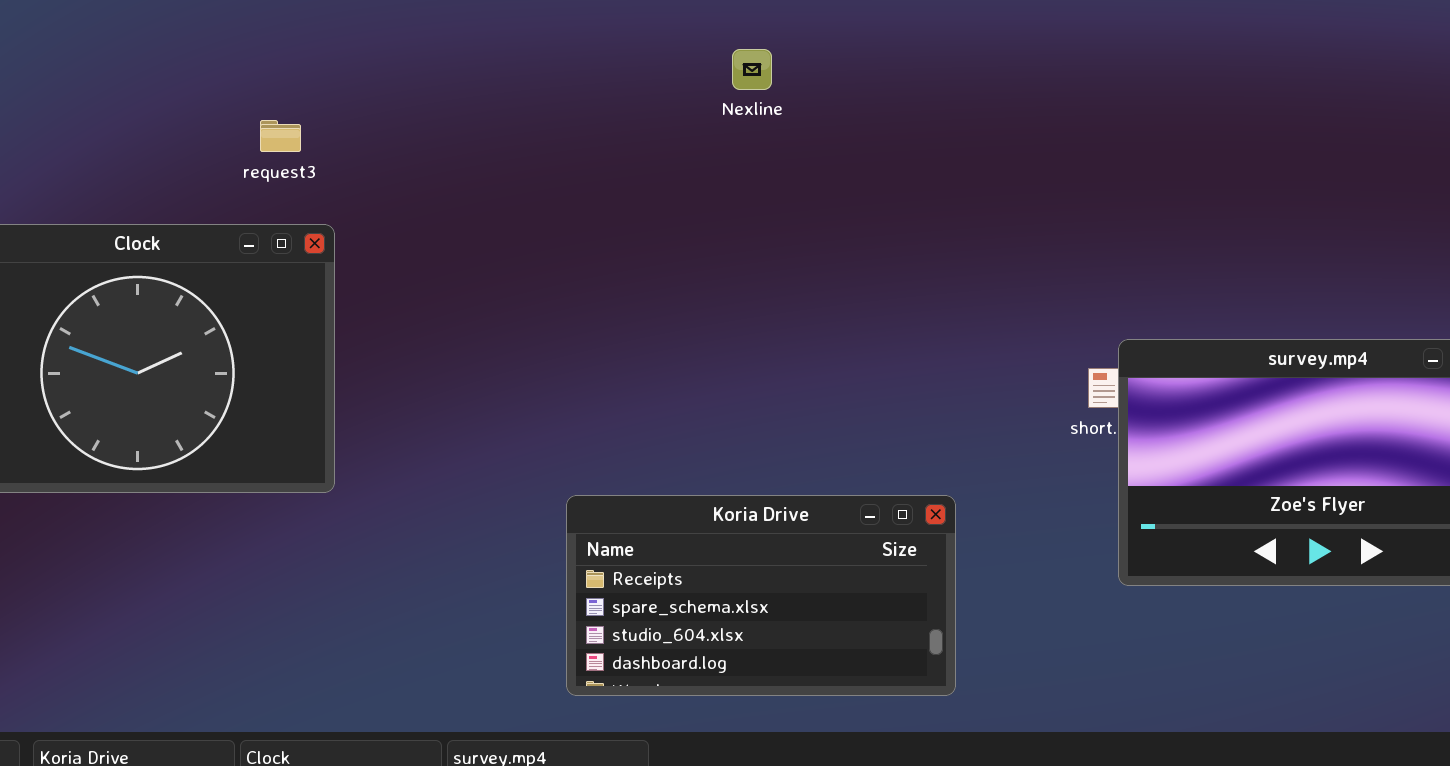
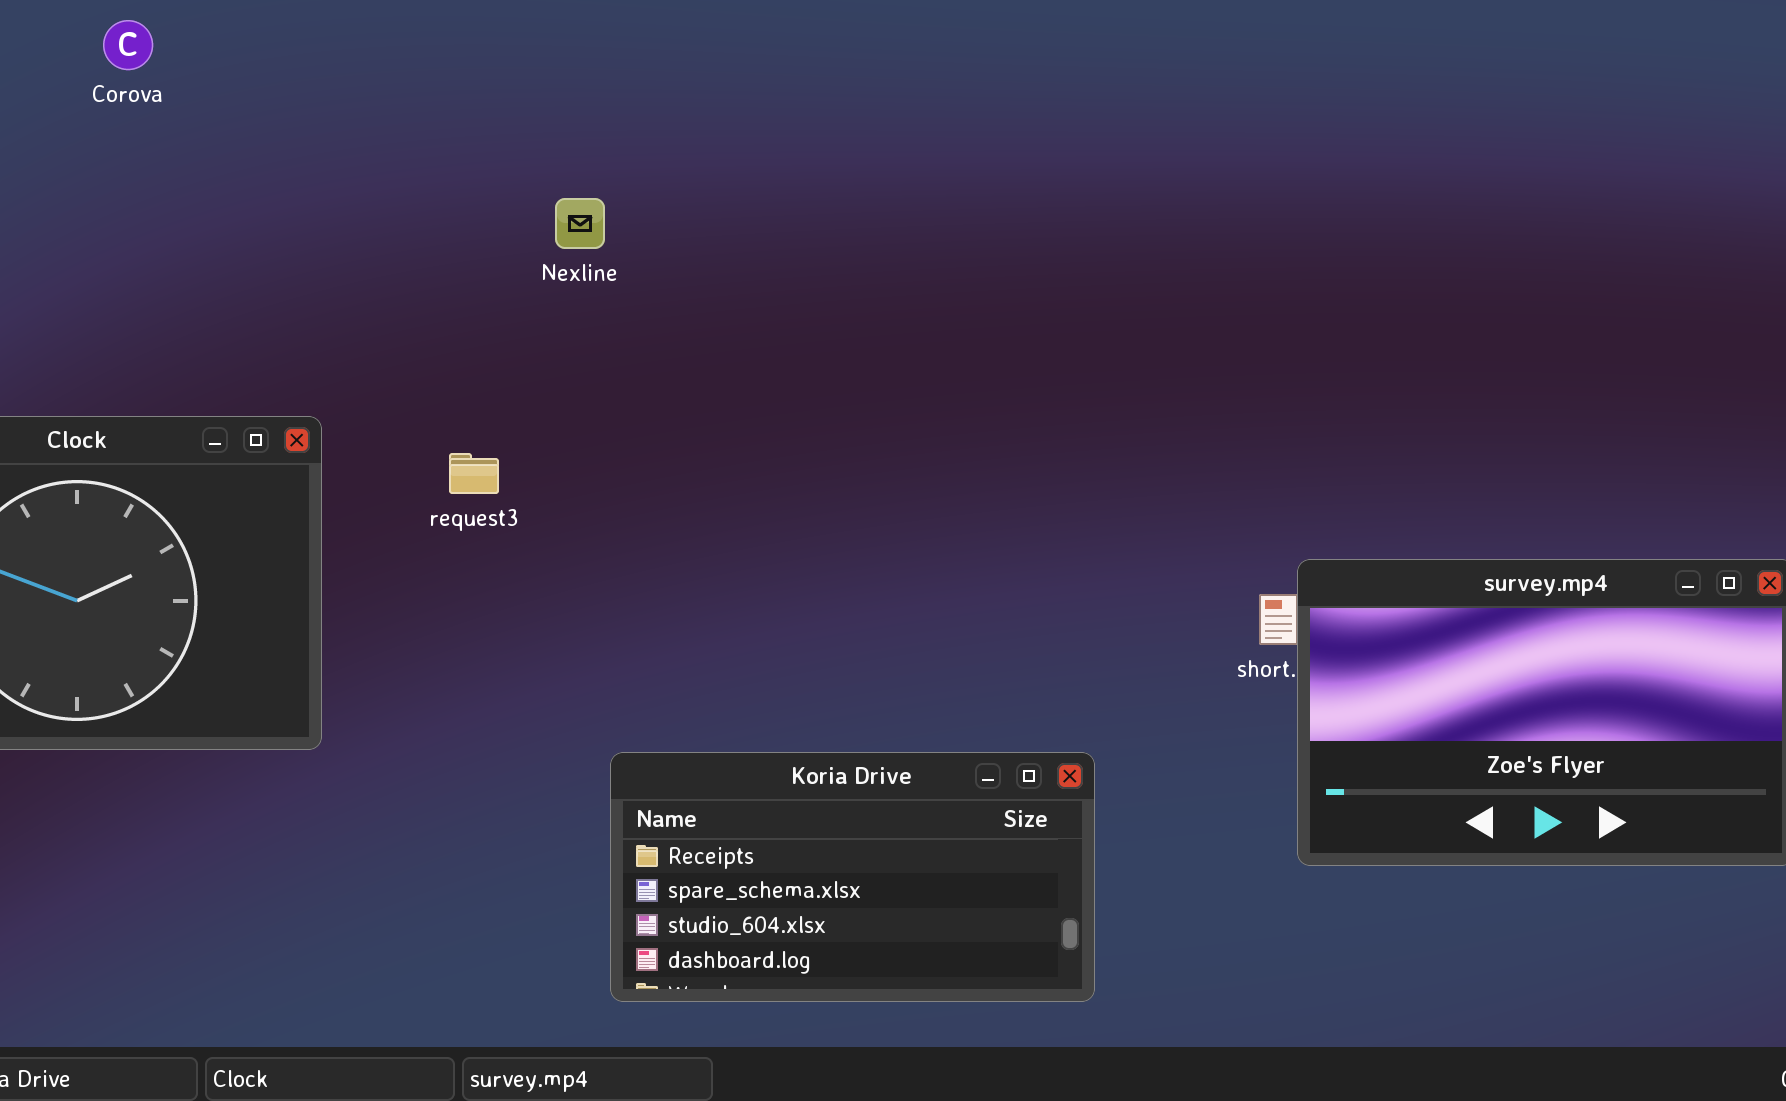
Nexline: [732,49,772,90] -> [555,198,605,249], moved
request3: [260,120,301,152] -> [449,453,499,494], moved

